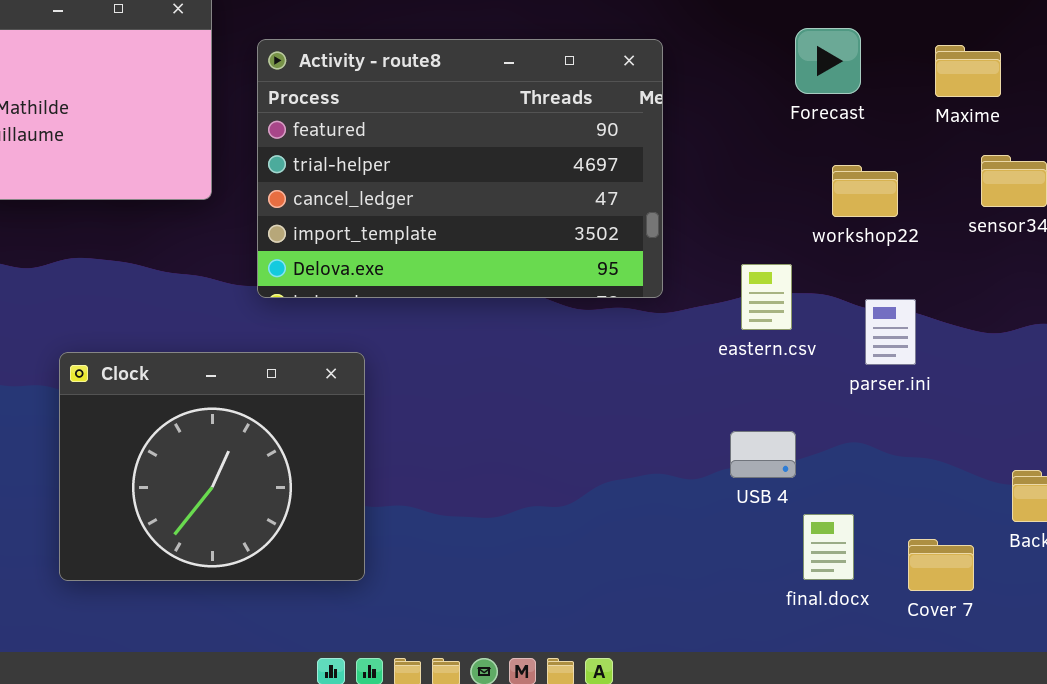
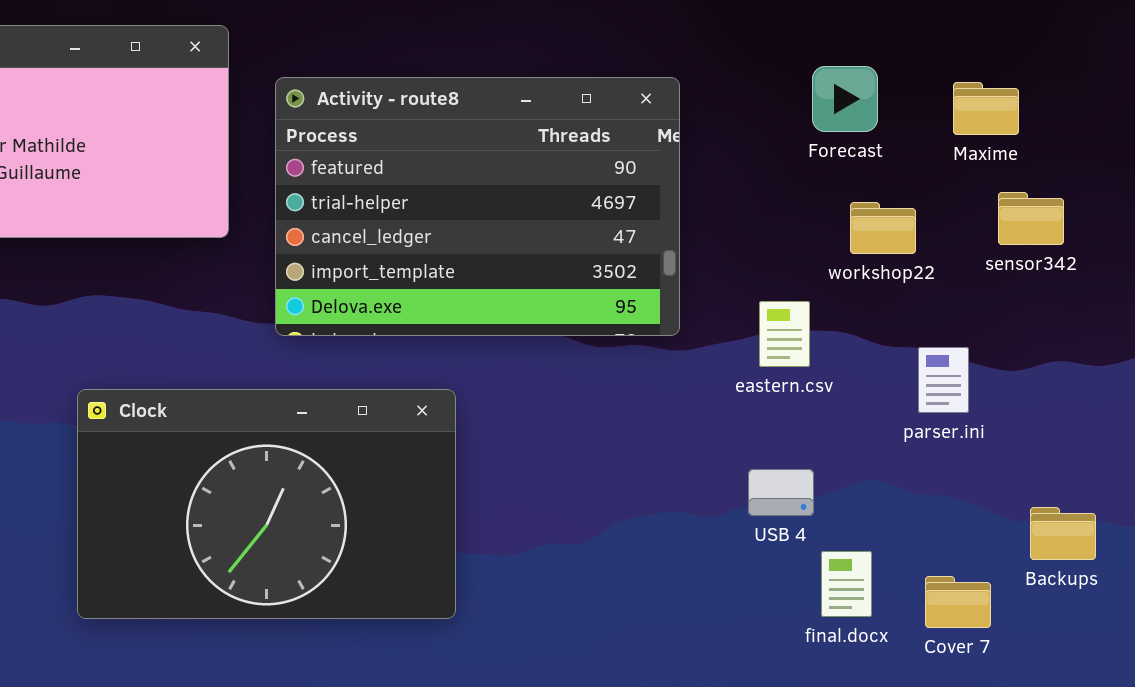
parser.ini: [865,299,916,365] -> [918,347,969,413], moved
Clock: [59,352,365,581] -> [77,389,456,619], resized

